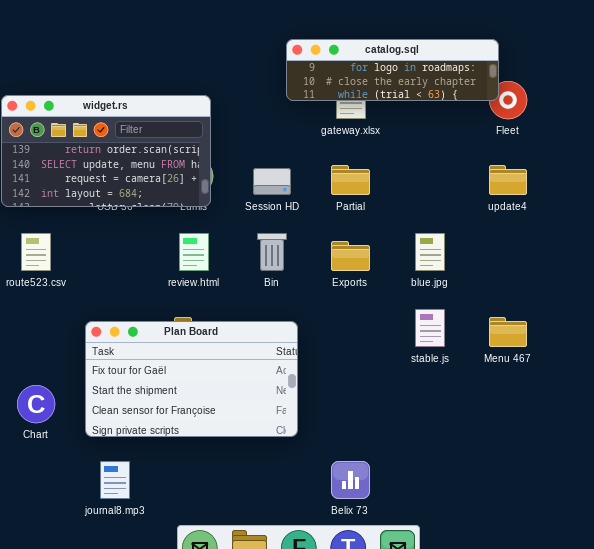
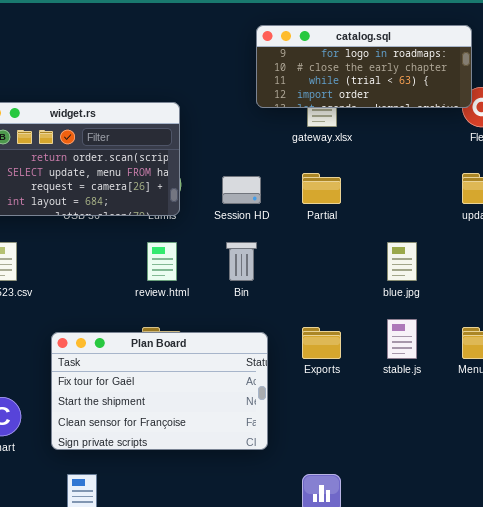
catalog.sql: [286,39,499,101] -> [256,25,472,108], resized
Exports: [331,241,370,271] -> [302,327,341,359], moved

